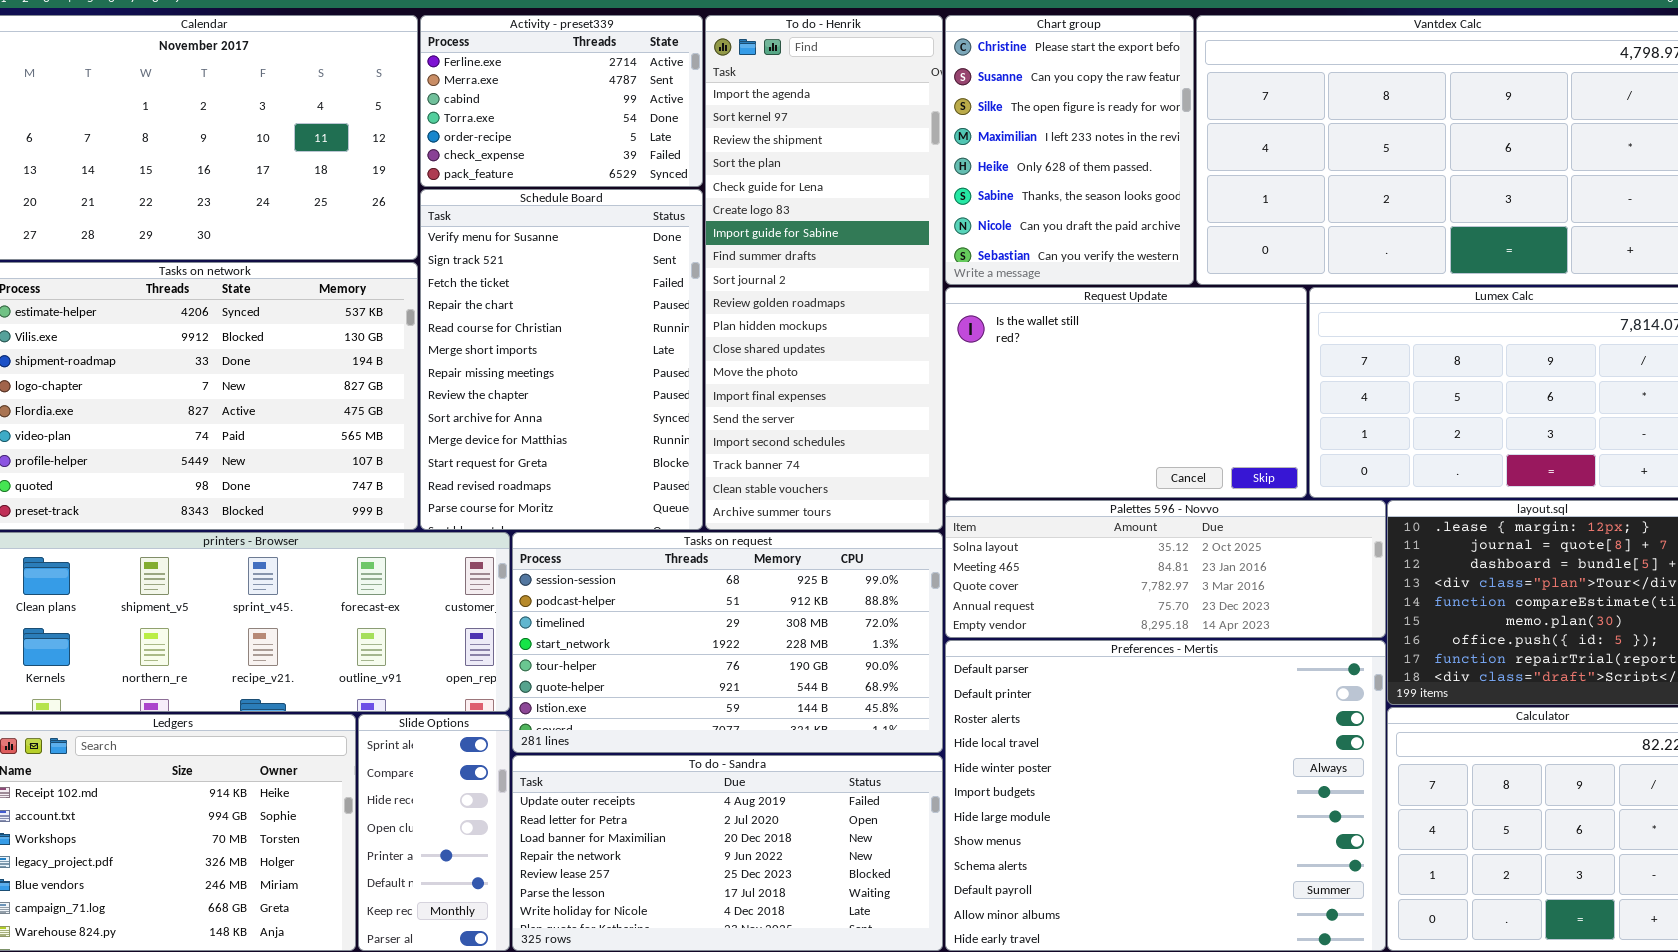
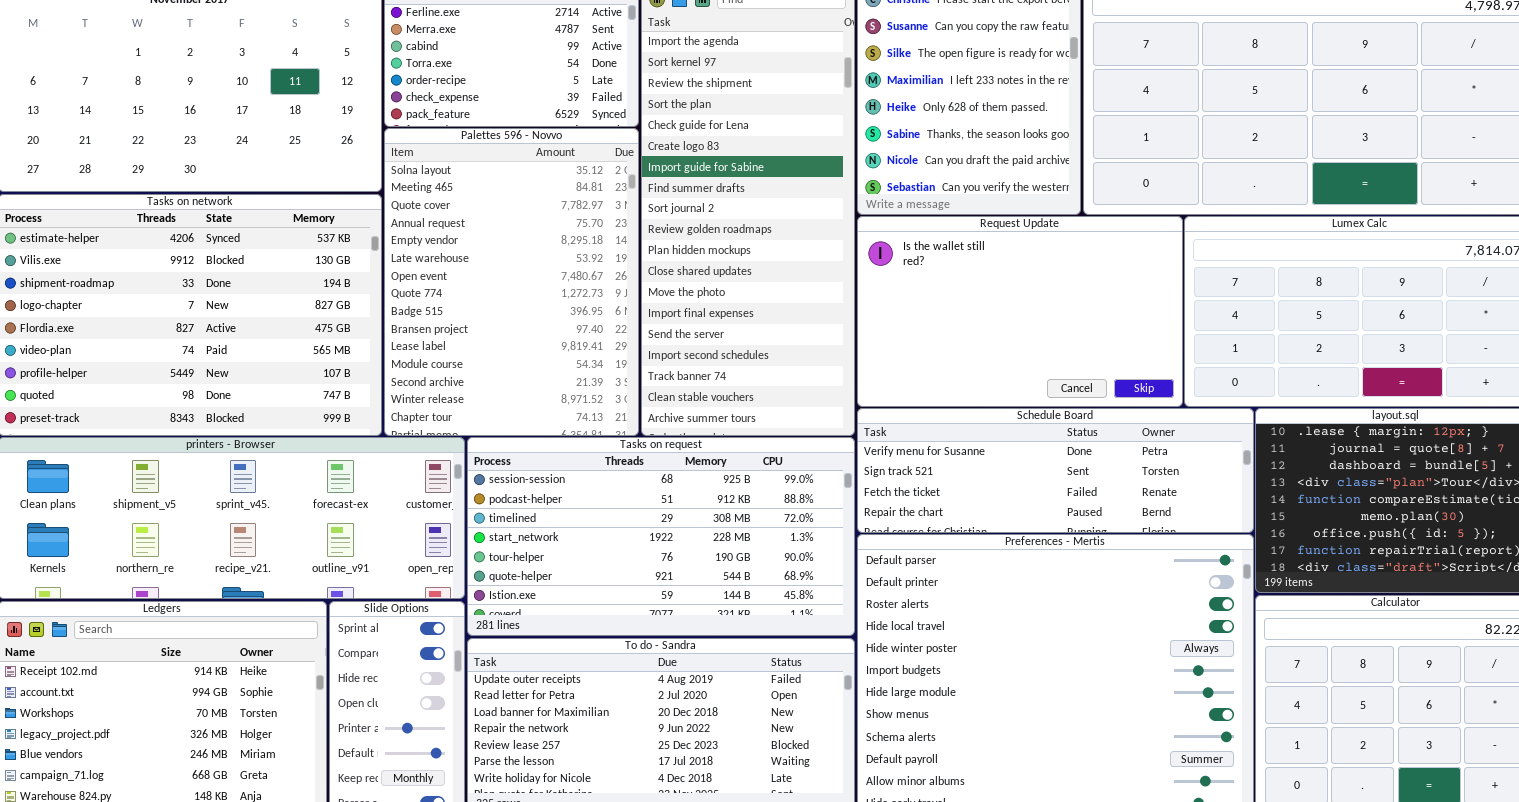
Schedule Board: [420,189,703,530] -> [857,408,1254,533], moved, resized
Palettes 596 - Novvo: [945,500,1386,638] -> [384,128,639,436], moved, resized

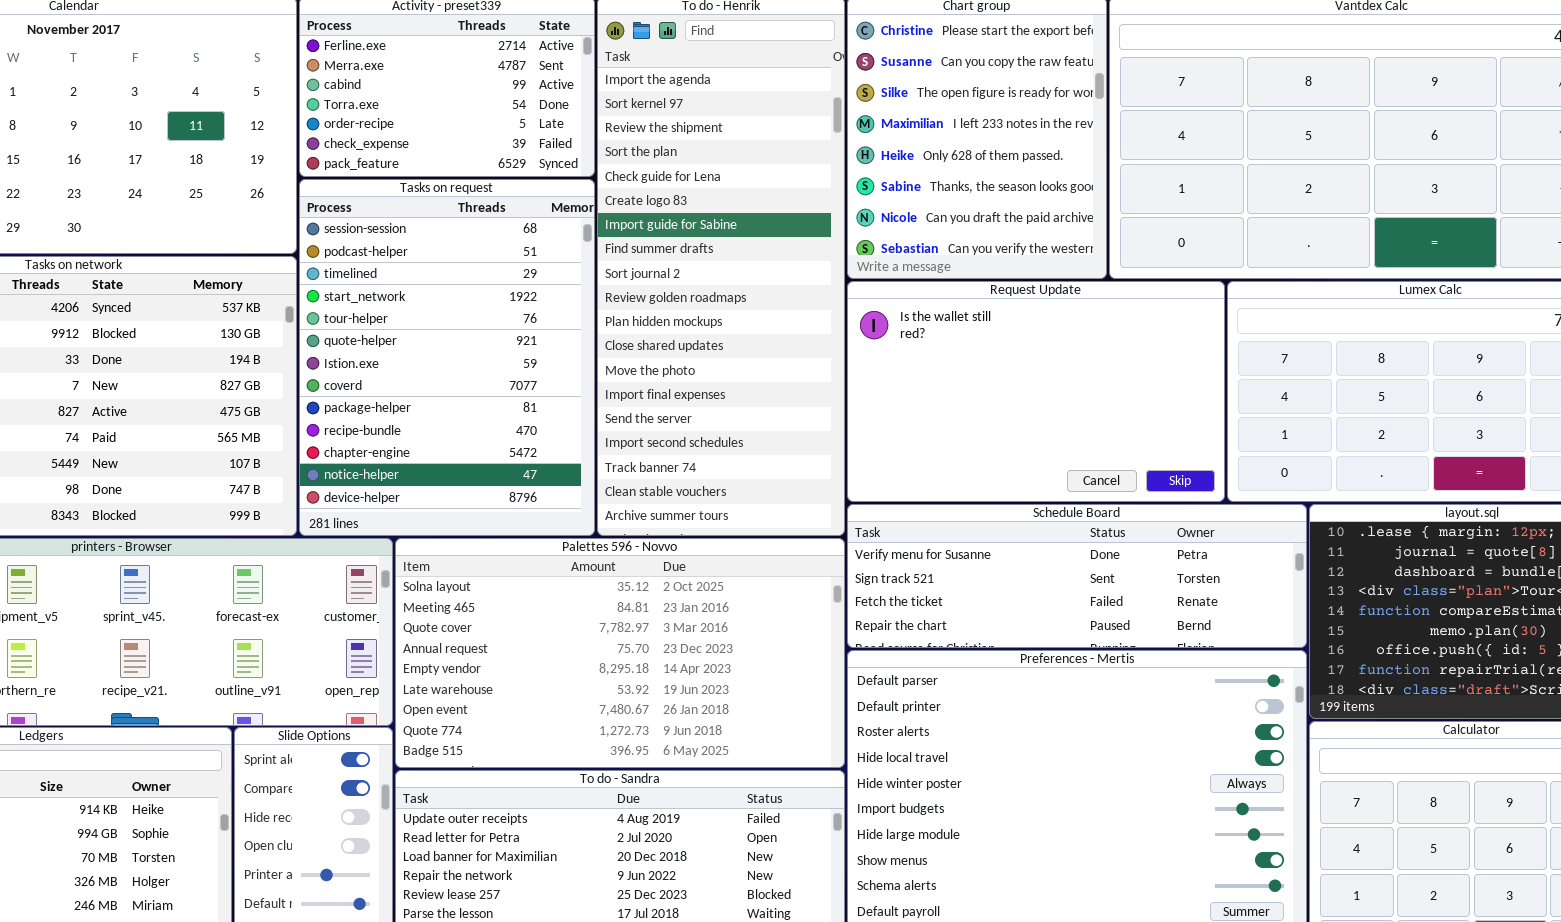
Palettes 596 - Novvo: [384,128,639,436] -> [395,538,845,768], moved, resized
Tasks on request: [467,437,855,636] -> [299,179,595,536], moved, resized

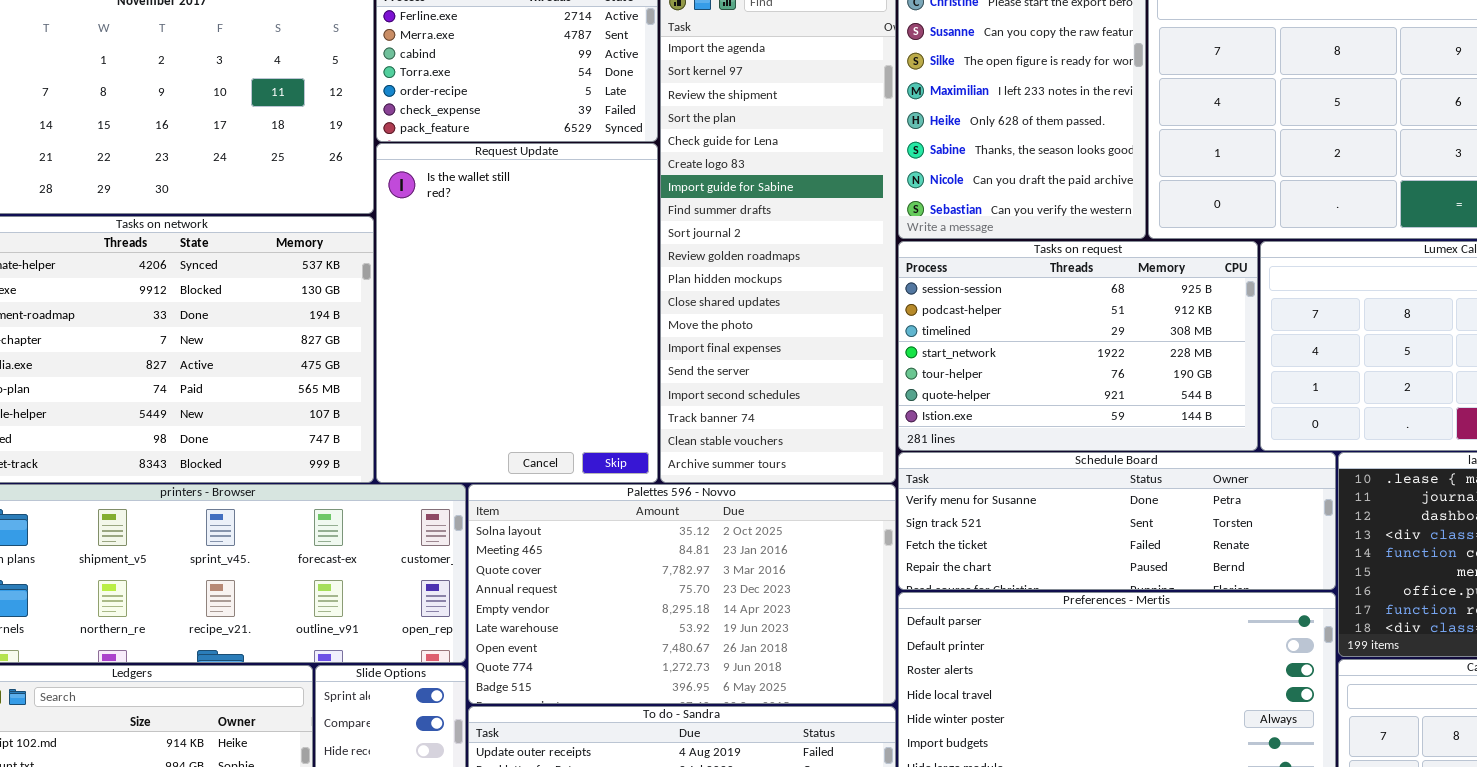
Tasks on request: [299,179,595,536] -> [898,241,1258,451], moved, resized
Request Update: [847,281,1225,502] -> [376,143,658,483], moved, resized

